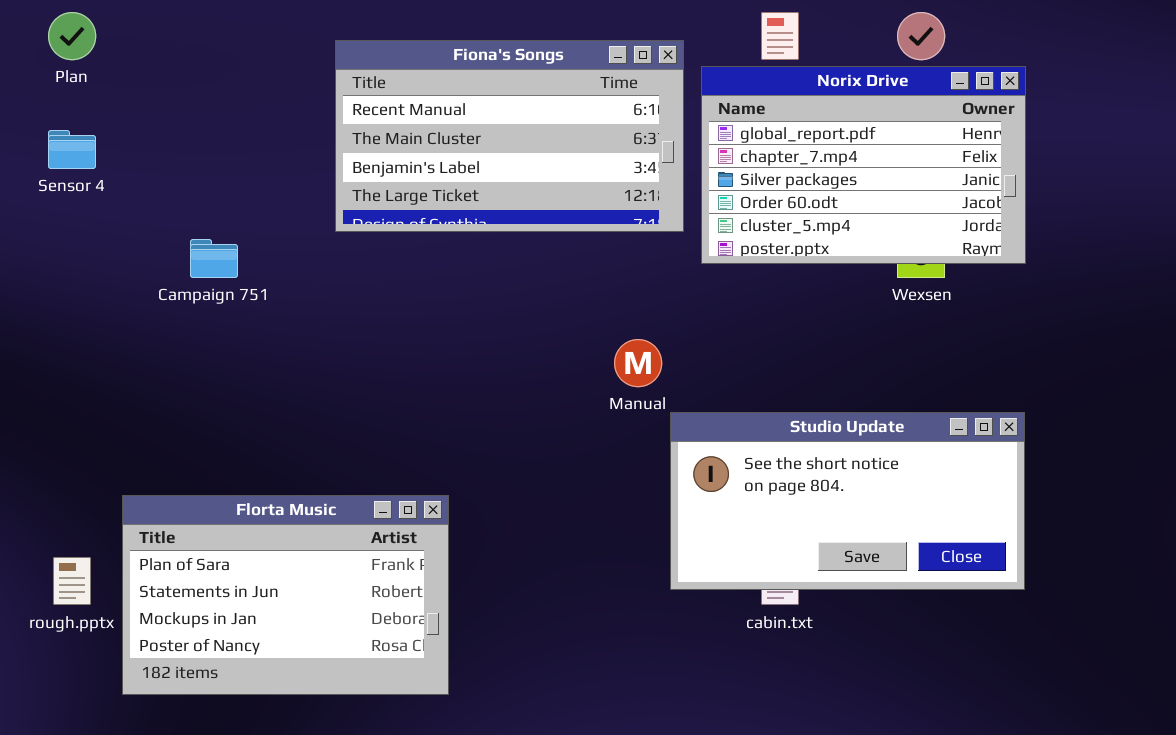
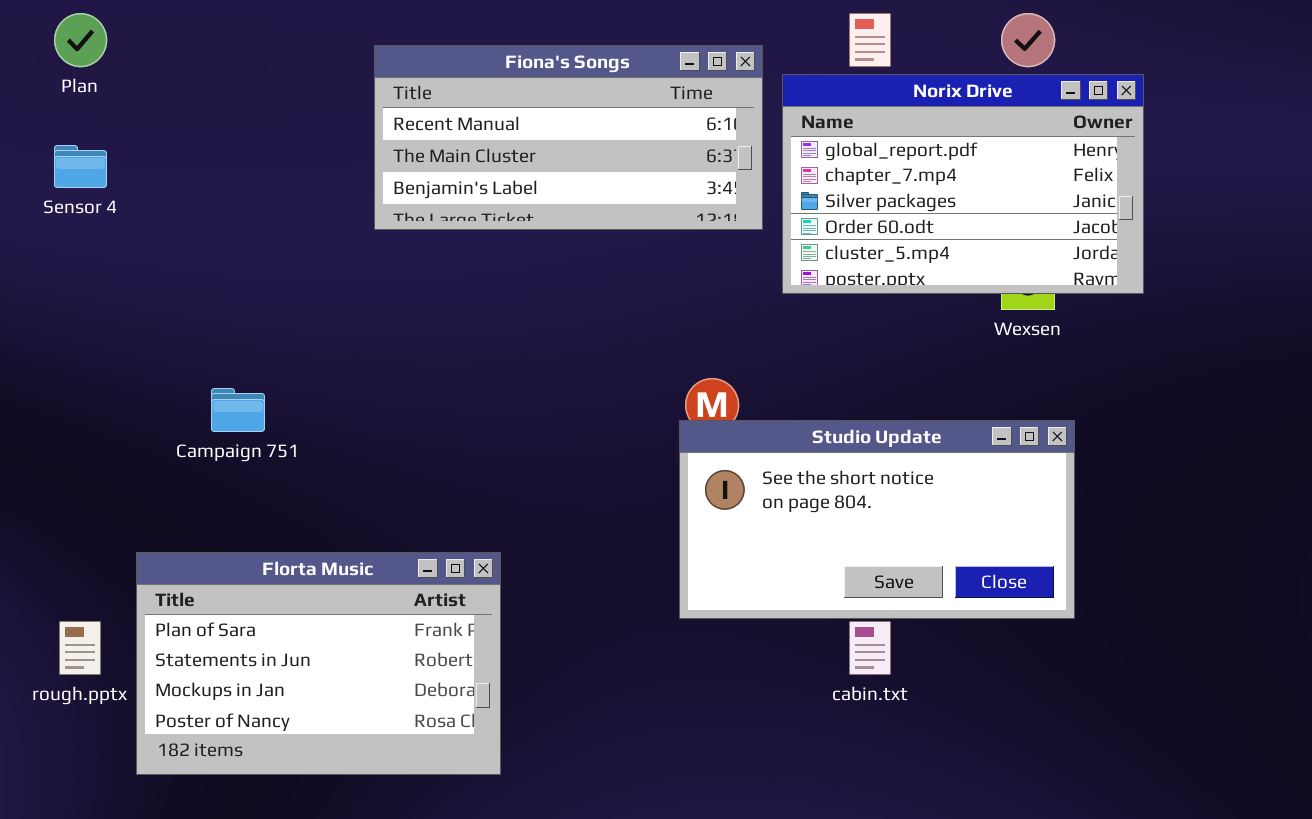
Fiona's Songs: [335,40,684,232] -> [374,45,763,230], resized
Campaign 751: [190,239,238,278] -> [211,388,265,432], moved
Studio Update: [670,412,1025,590] -> [679,420,1075,619], moved

